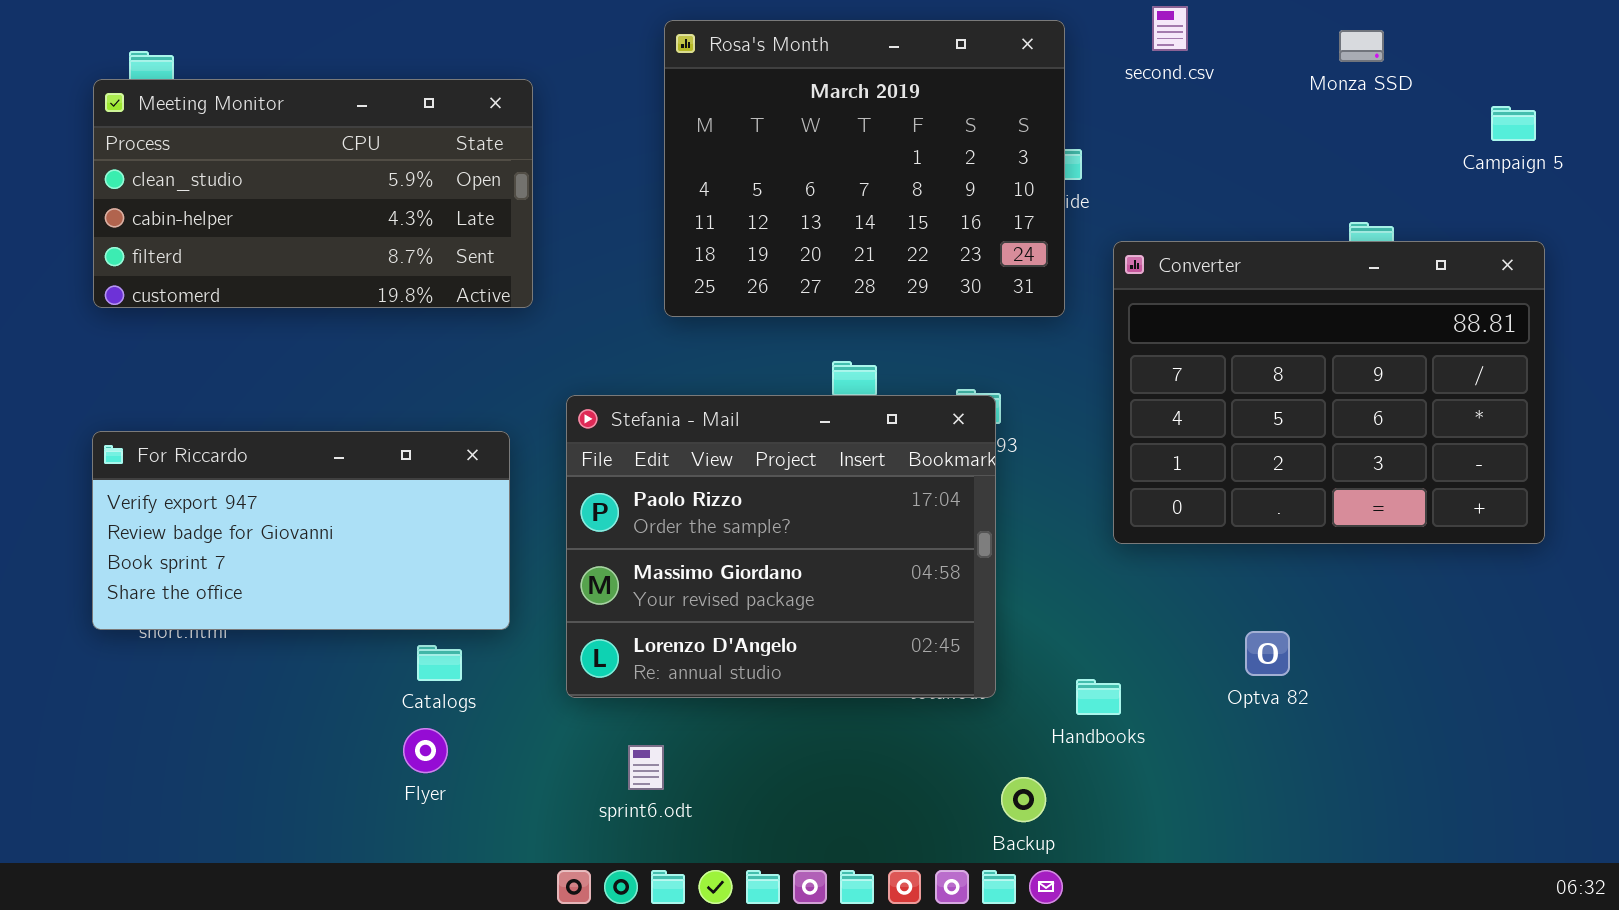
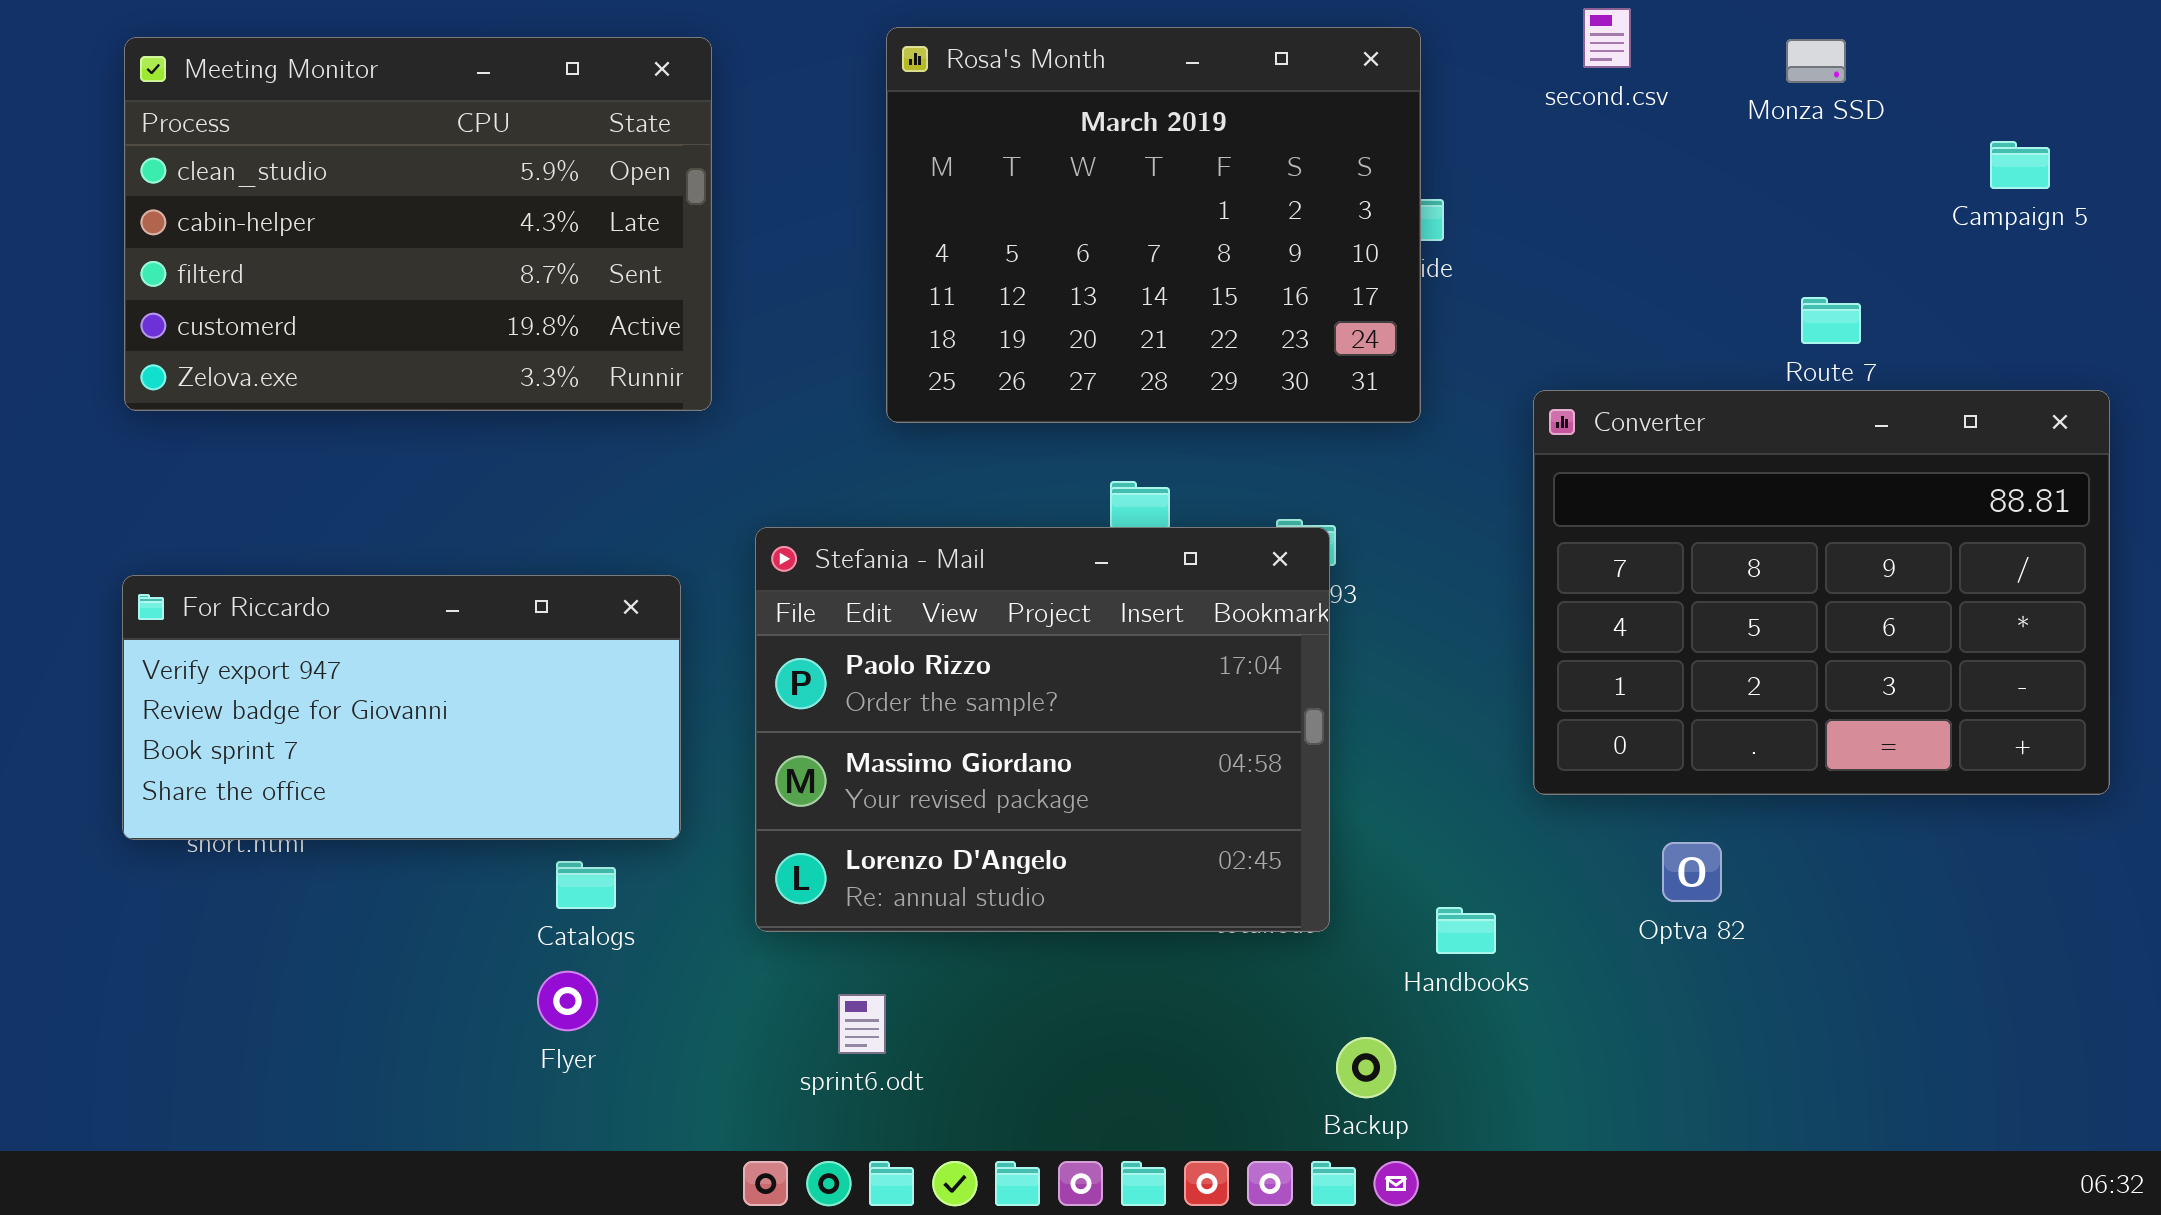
second.csv: [1152,6,1188,51] -> [1583,8,1631,68], moved
Meeting Monitor: [93,79,533,308] -> [124,37,712,411], resized
Converter: [1113,241,1545,544] -> [1533,390,2110,795], moved

